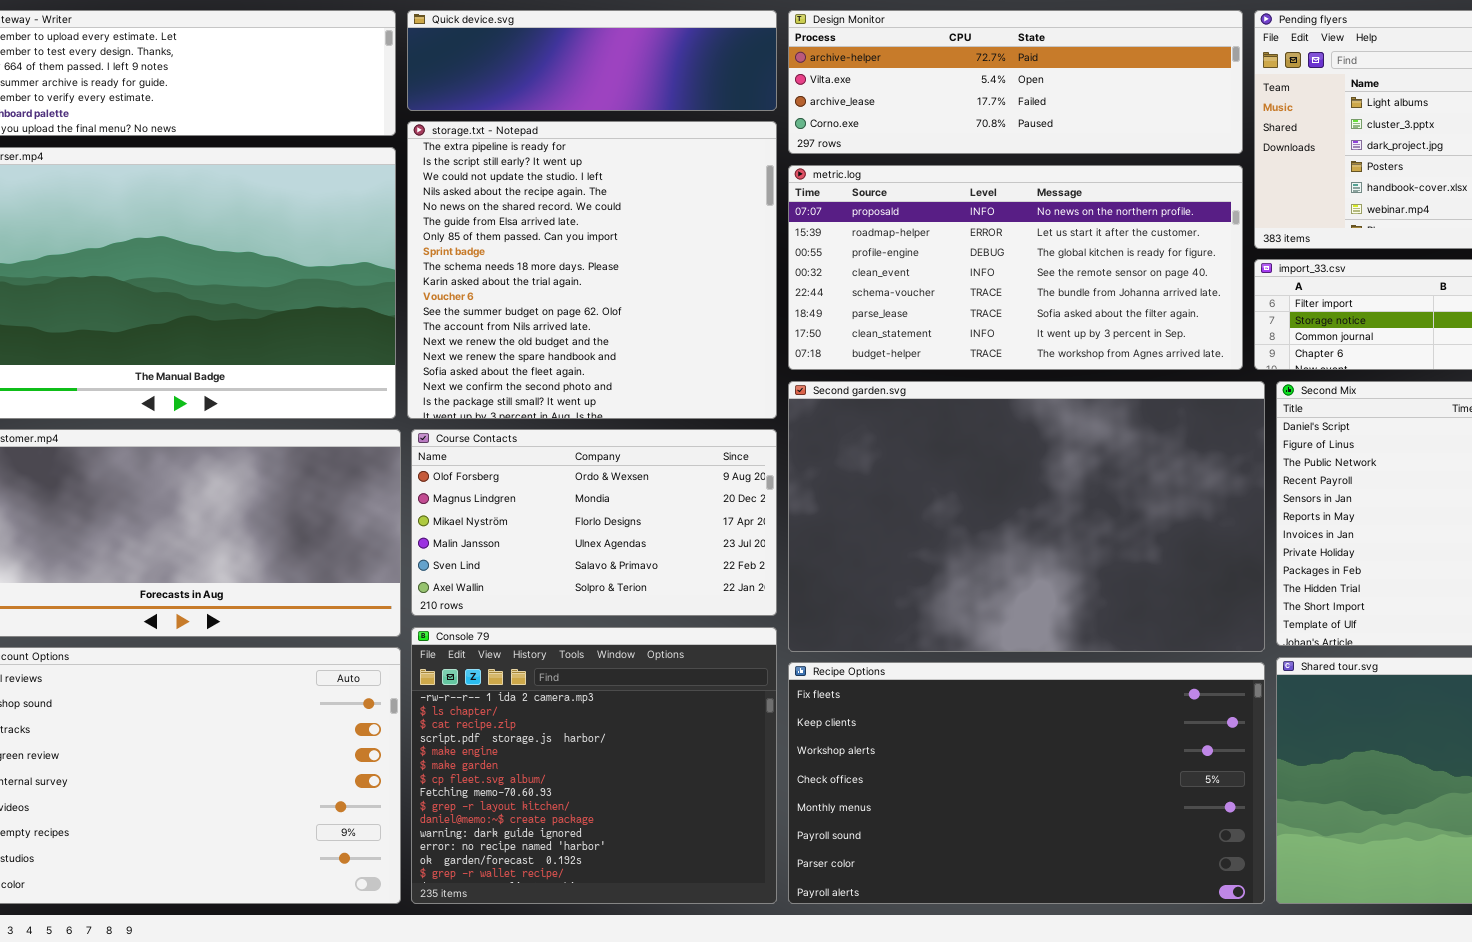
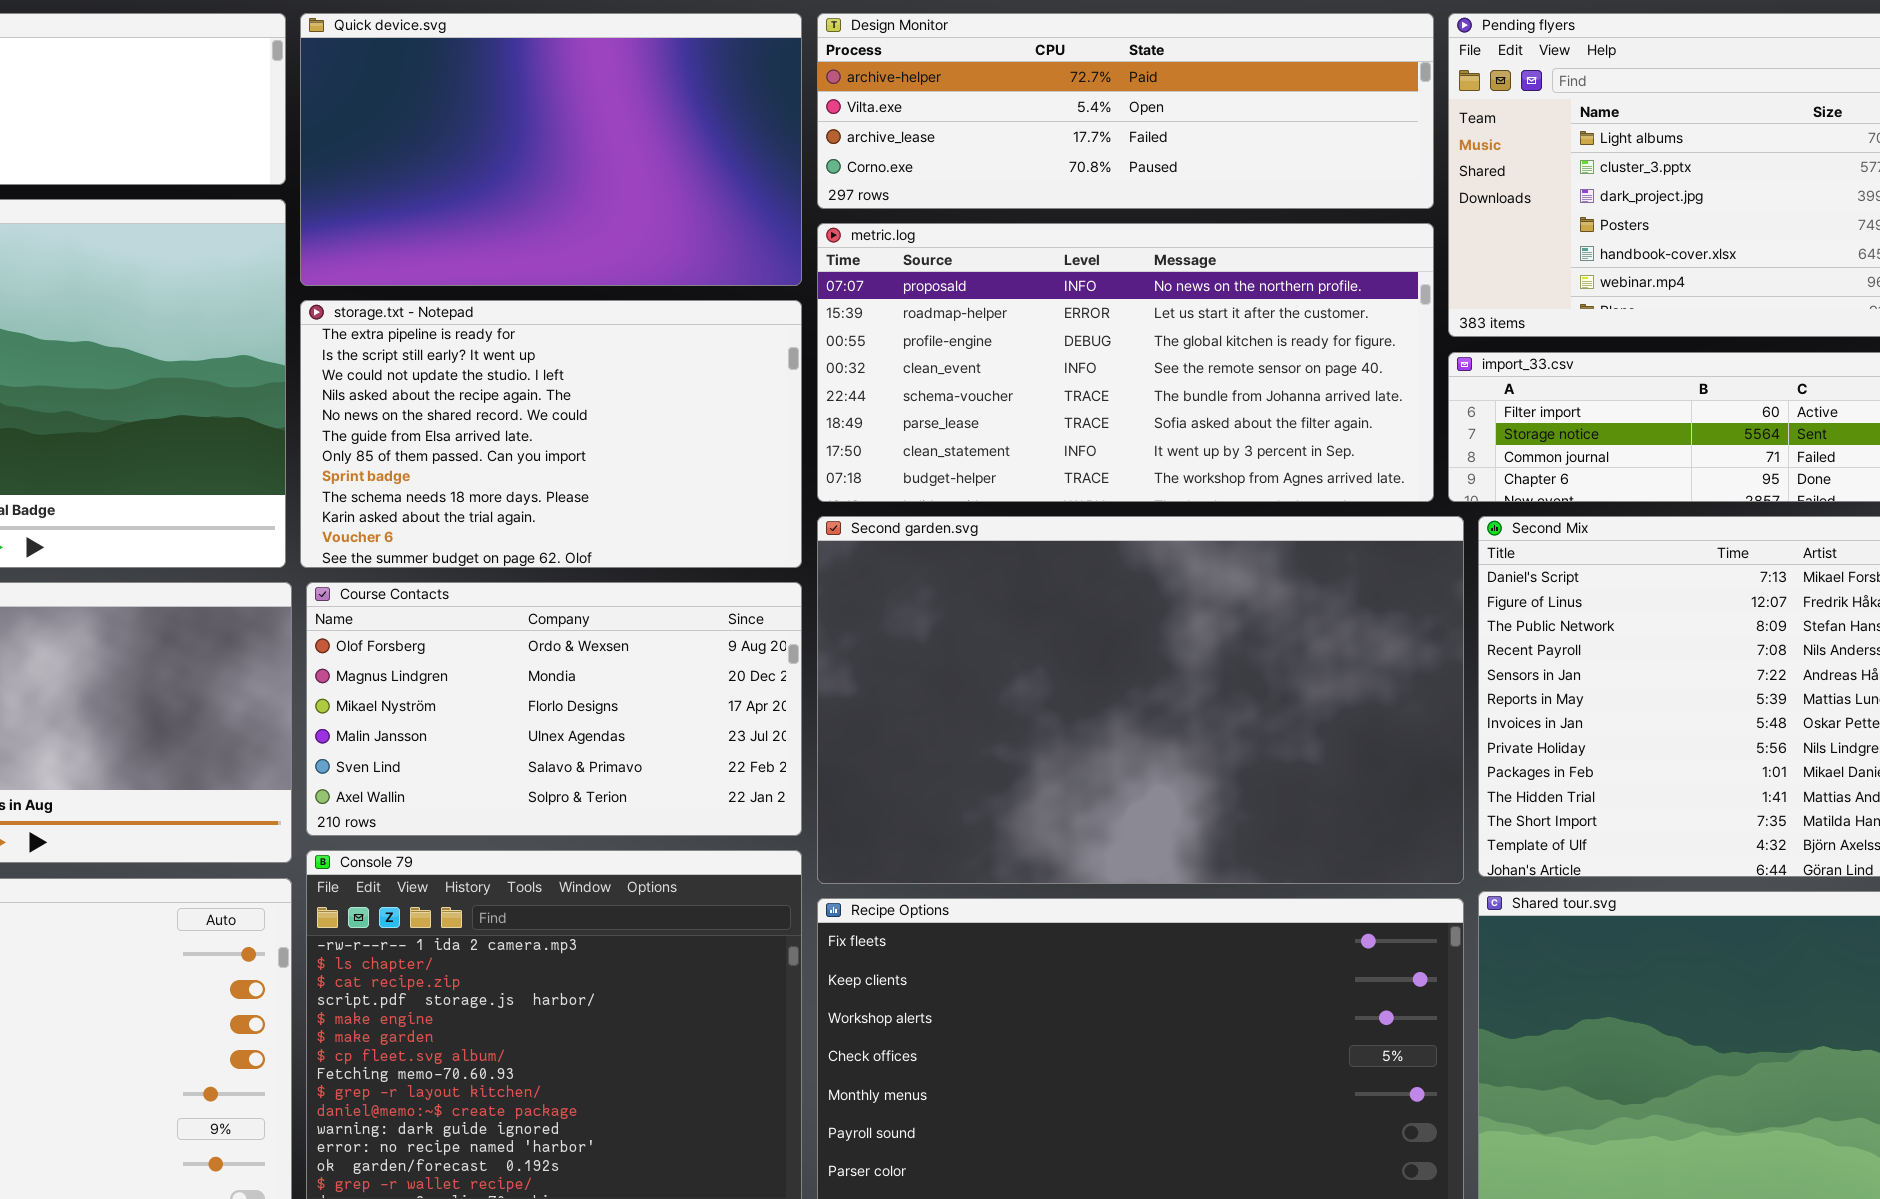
Quick device.svg: [407,10,777,111] -> [300,13,802,286], resized
storage.txt - Notepad: [407,121,777,419] -> [300,300,802,568], resized

